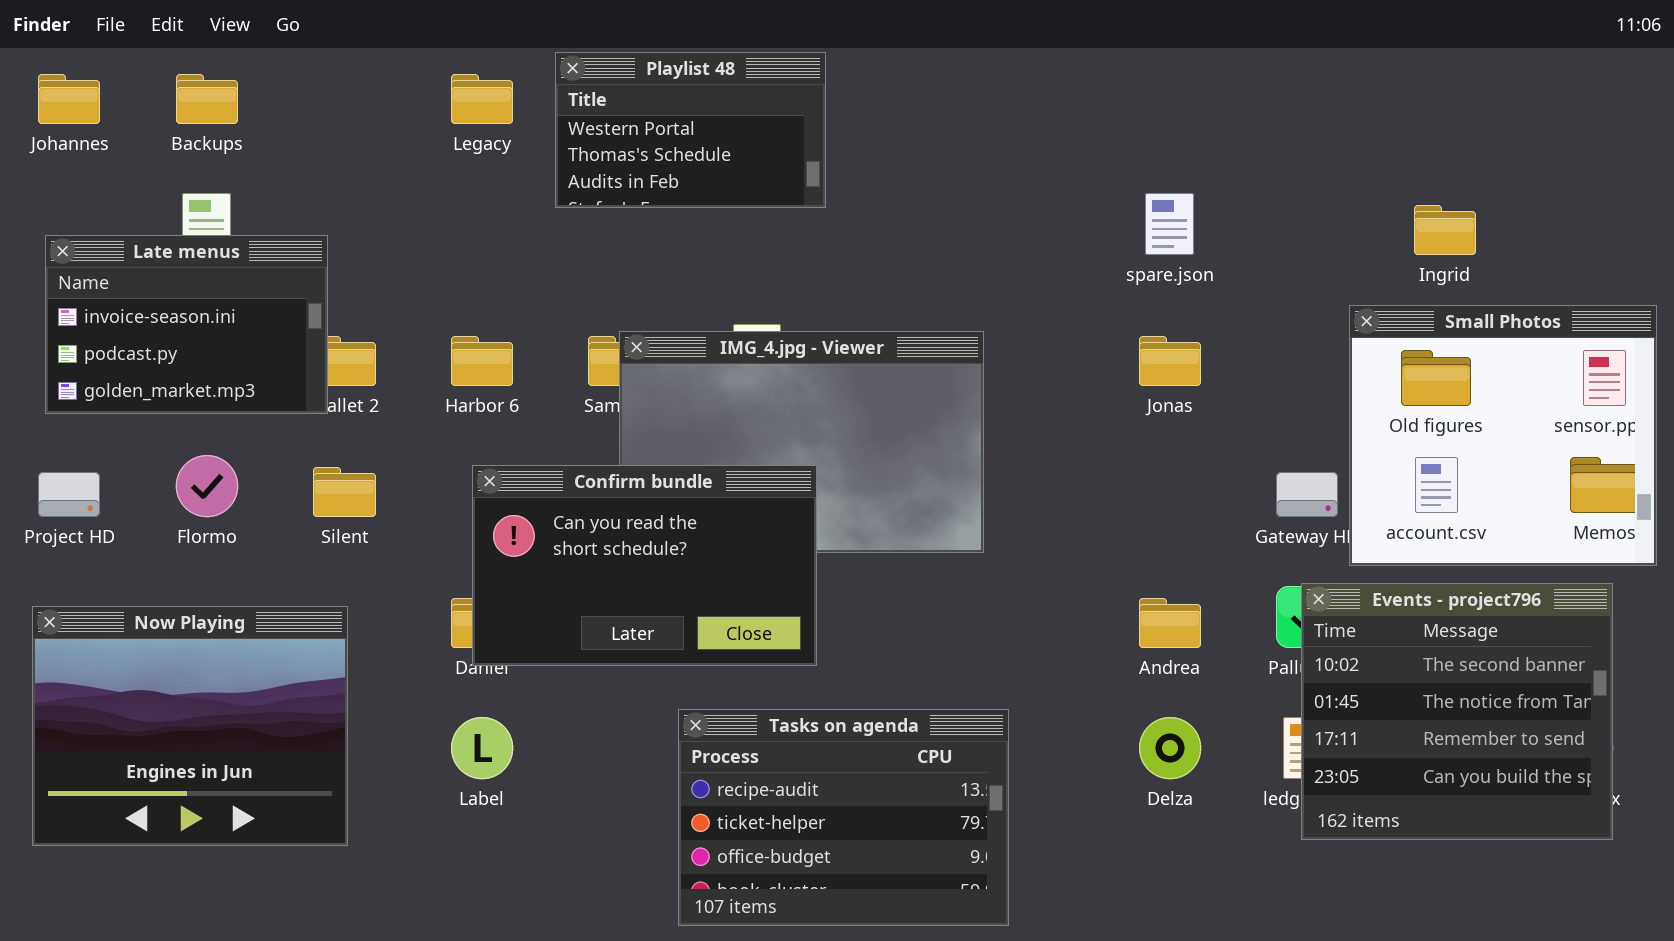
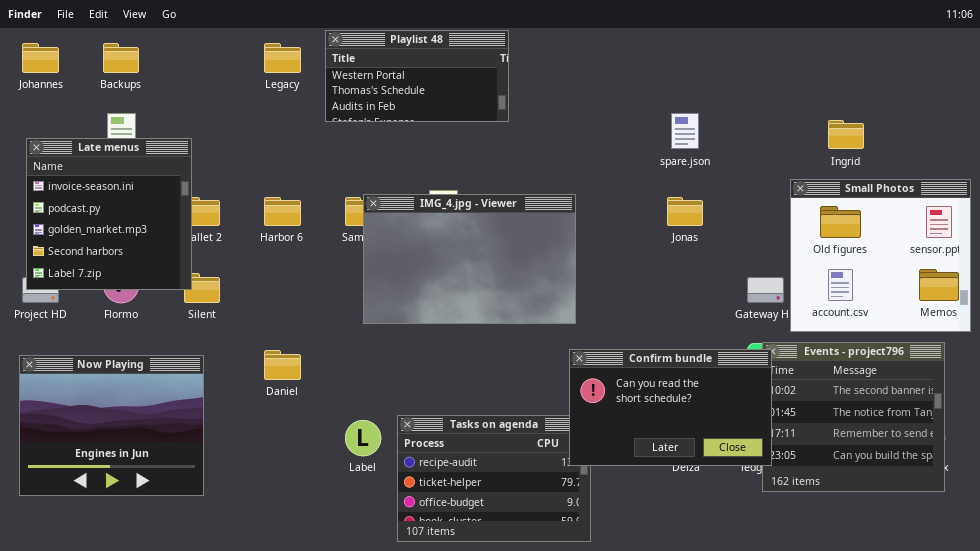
Playlist 48: [555,52,826,208] -> [325,30,509,122], resized
Late menus: [45,235,328,414] -> [26,138,192,290], resized
Confirm bundle: [472,465,817,666] -> [569,349,772,466], moved
Label: [451,717,513,779] -> [345,420,381,456], moved

